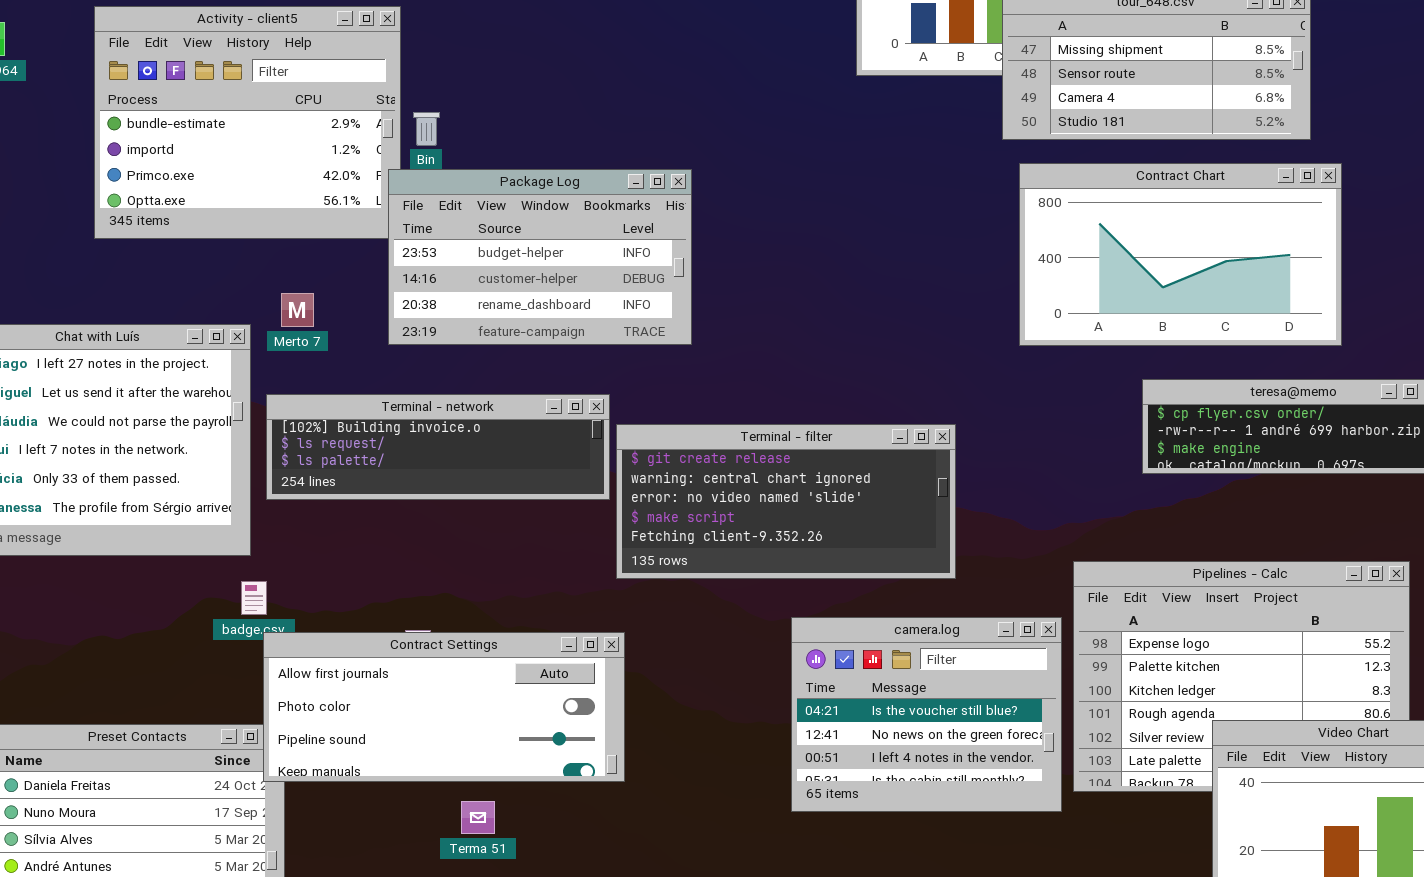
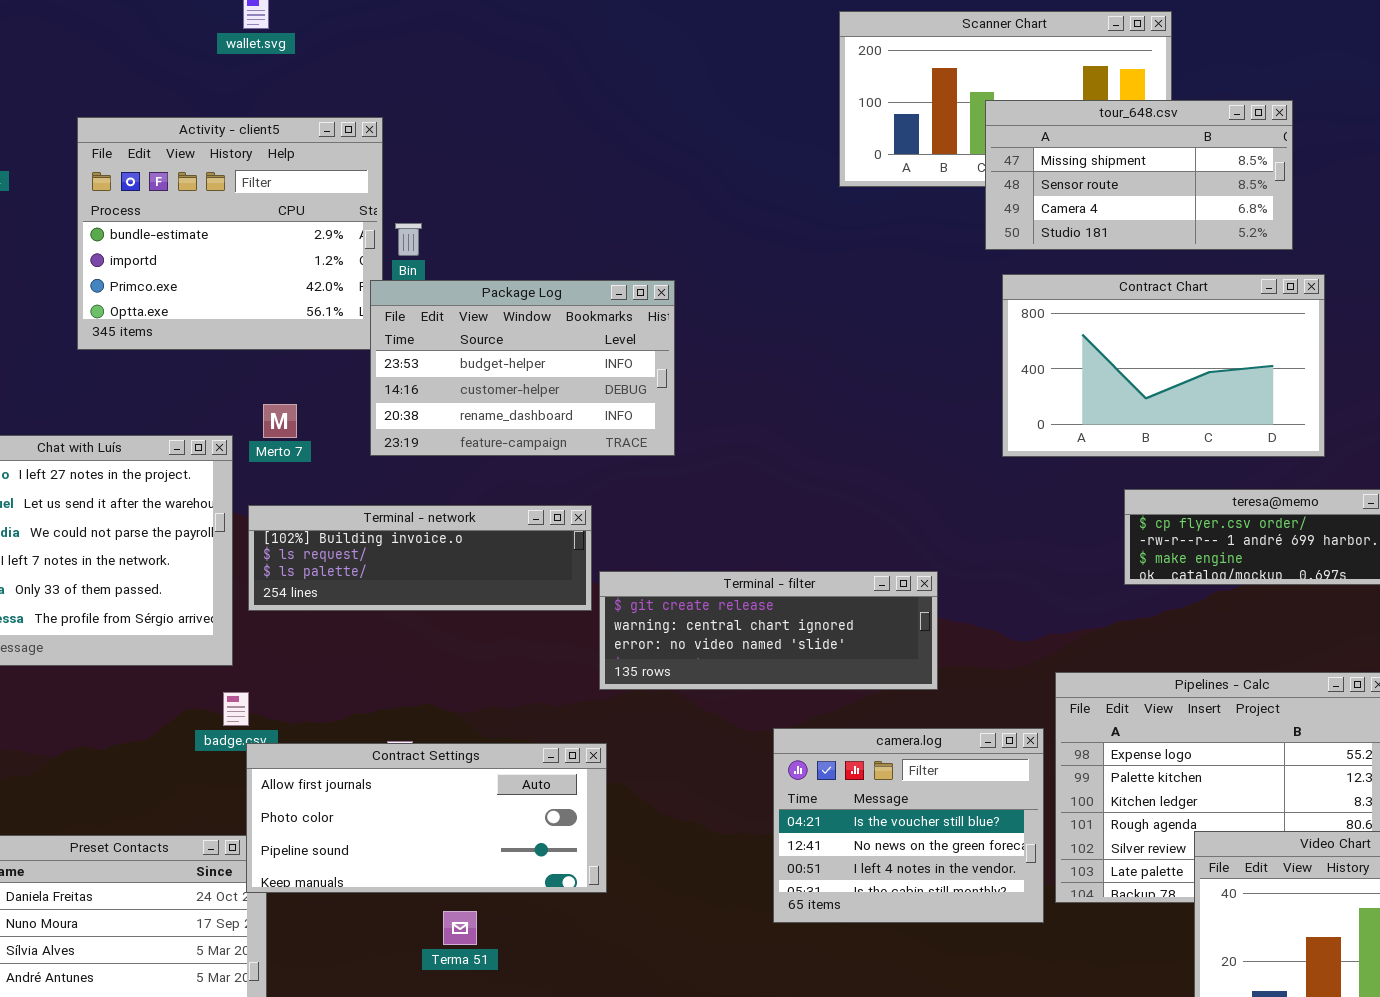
Terminal - filter: [616,424,956,579] -> [599,571,938,690], resized

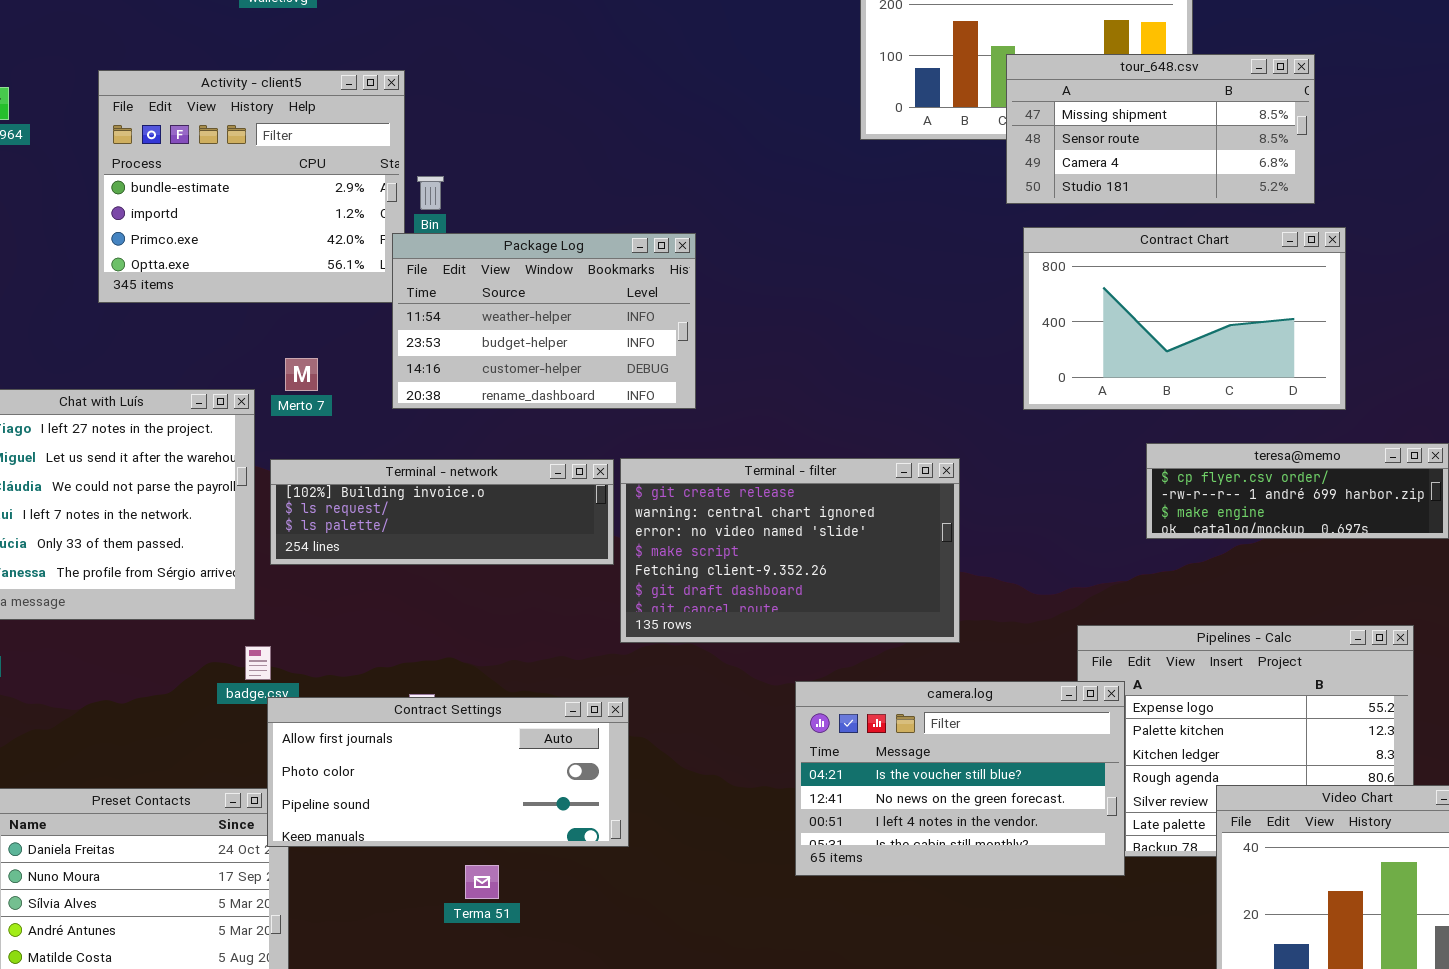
Package Log: [370,280,675,456] -> [392,233,696,409], scrolled up 1 row
Terminal - filter: [599,571,938,690] -> [620,458,960,643], resized
camera.log: [773,728,1044,923] -> [795,681,1125,876], resized

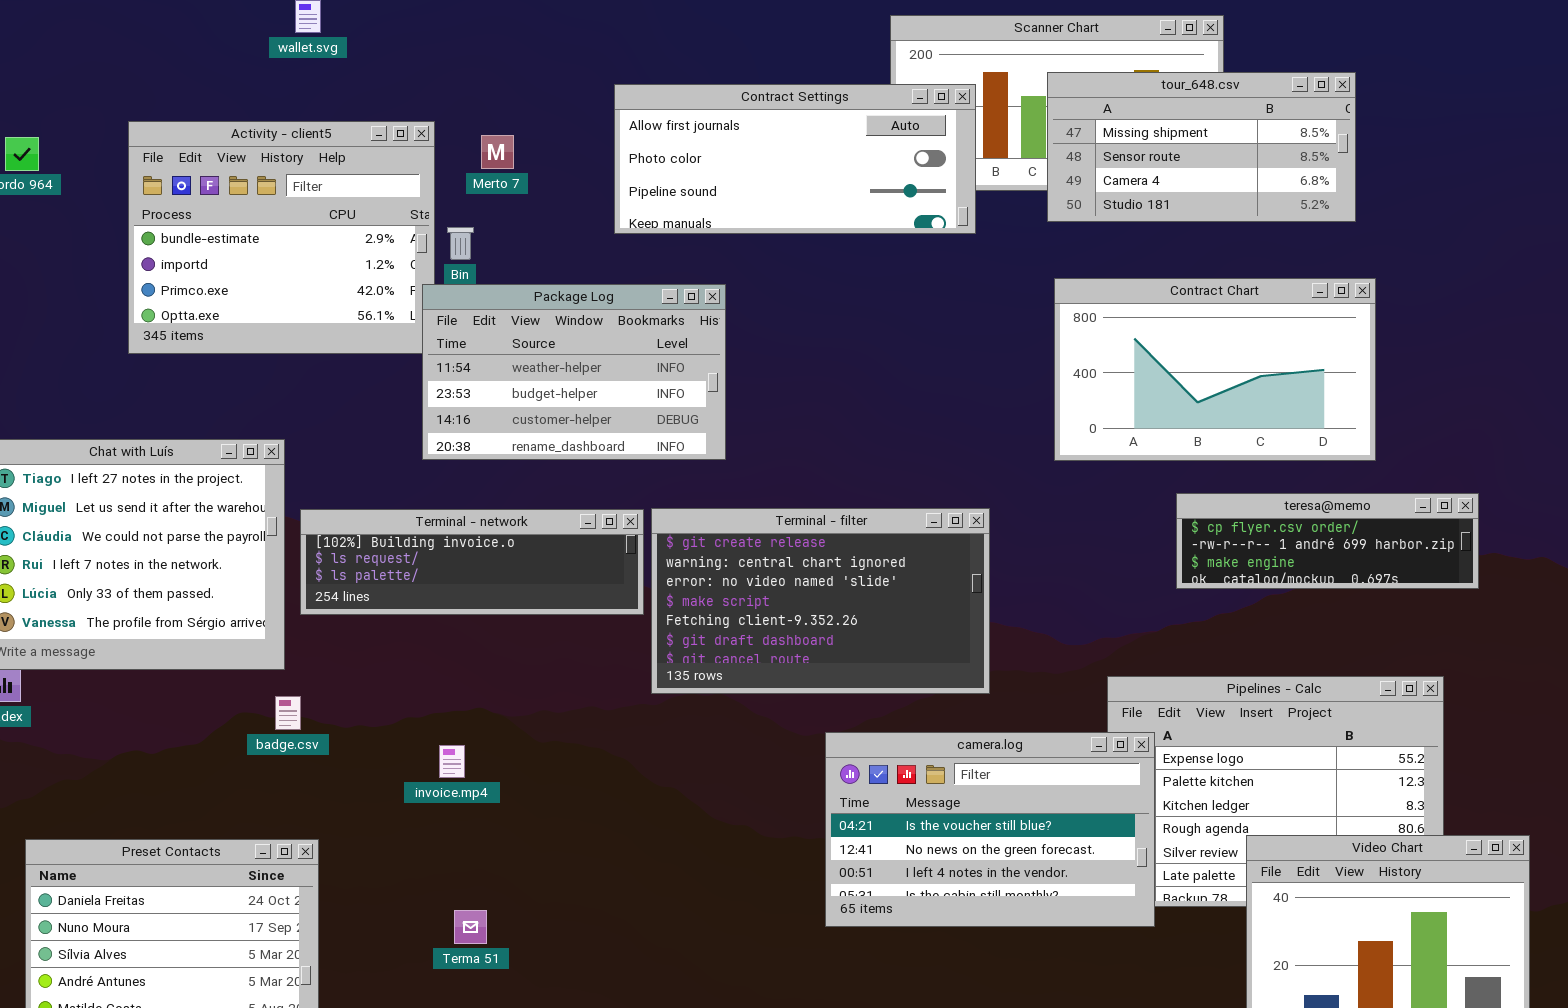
tour_648.csv: [1006,54,1315,204] -> [1047,72,1356,222], moved
Merto 7: [285,358,318,391] -> [481,135,514,169], moved
Contract Settings: [267,697,629,847] -> [614,84,976,234], moved
Terma 51: [465,865,499,899] -> [454,910,487,944], moved

